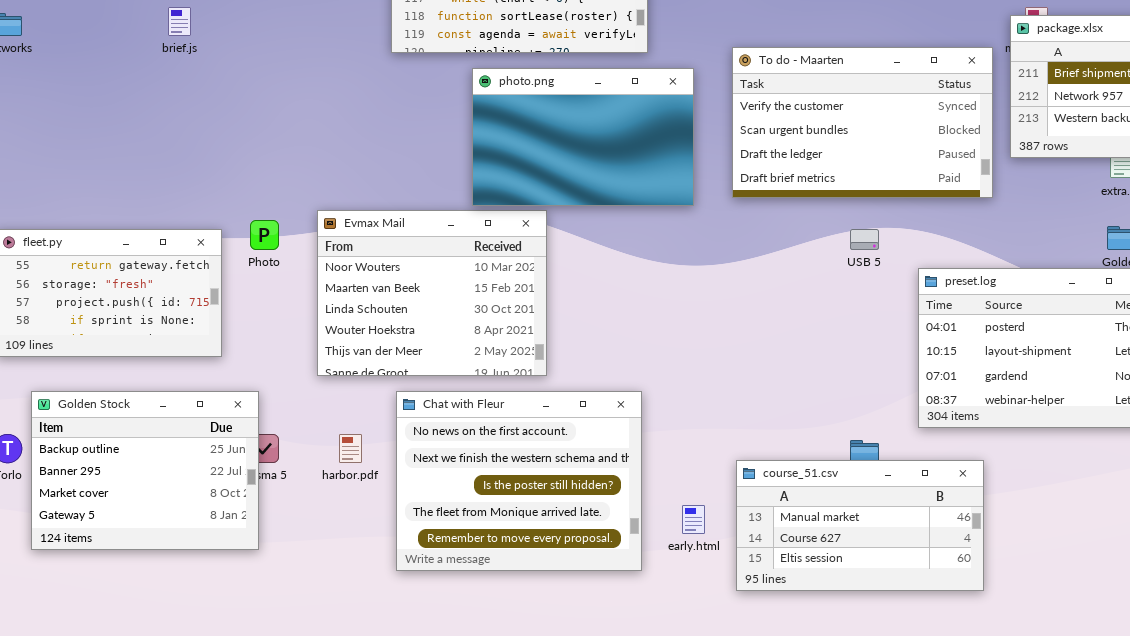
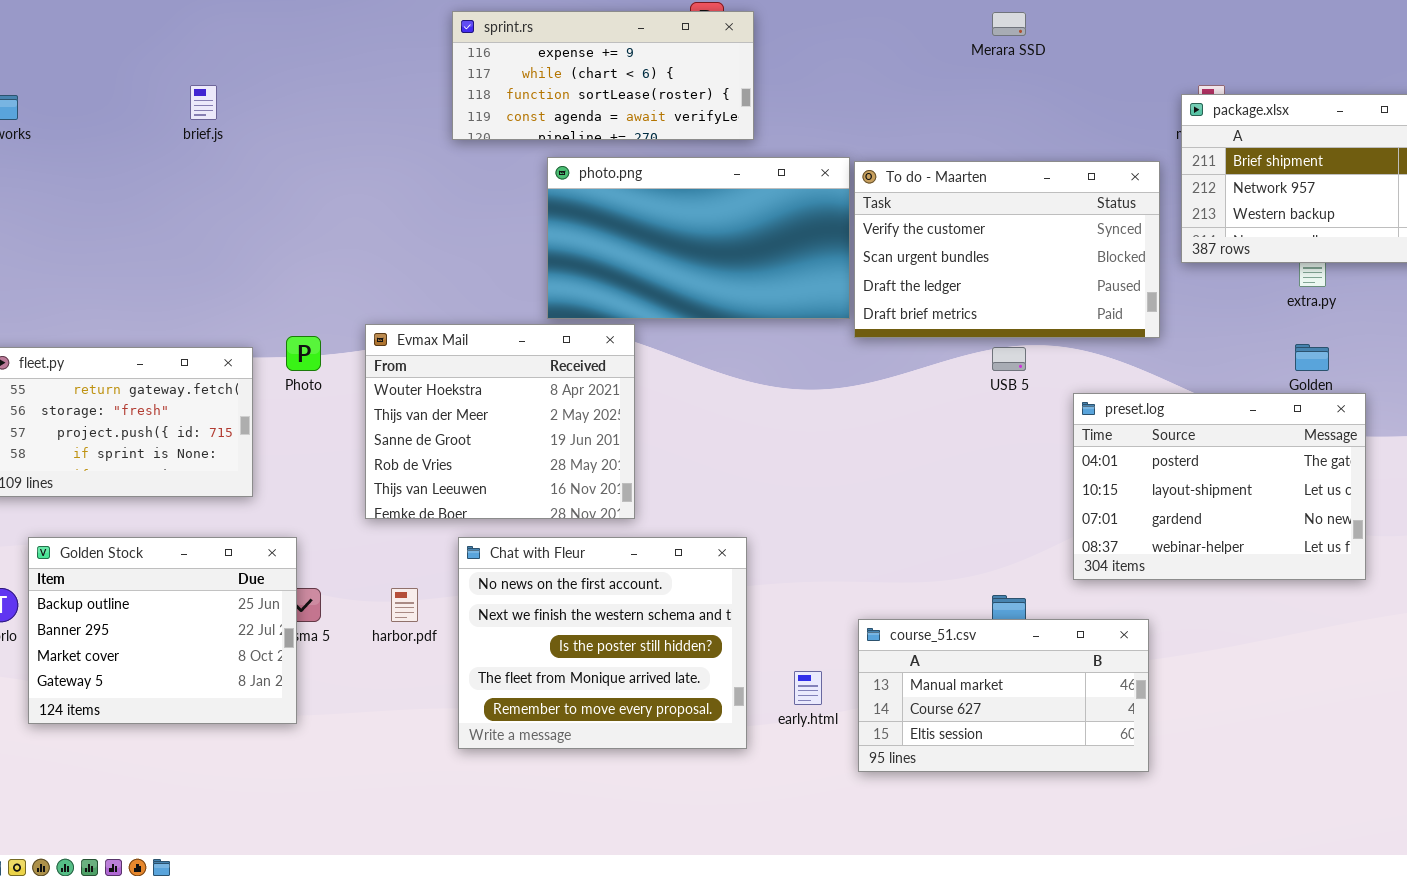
To do - Maarten: [732,47,993,198] -> [854,161,1160,338], moved
photo.png: [472,68,694,206] -> [547,157,850,319], resized
Evmax Mail: [317,210,547,376] -> [365,324,635,519], scrolled down 3 rows

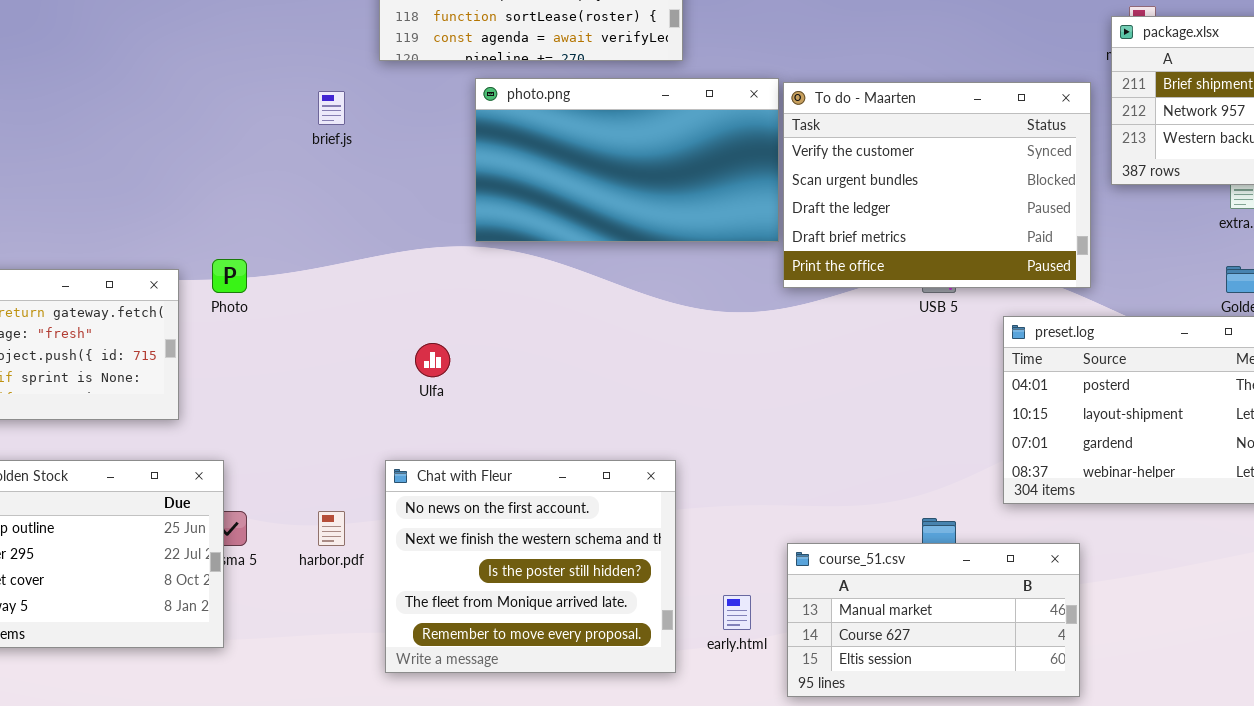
brief.js: [190,85,217,120] -> [318,91,345,125], moved
To do - Maarten: [854,161,1160,338] -> [783,82,1091,288], resized
Evmax Mail: [365,324,635,519] -> none, closed

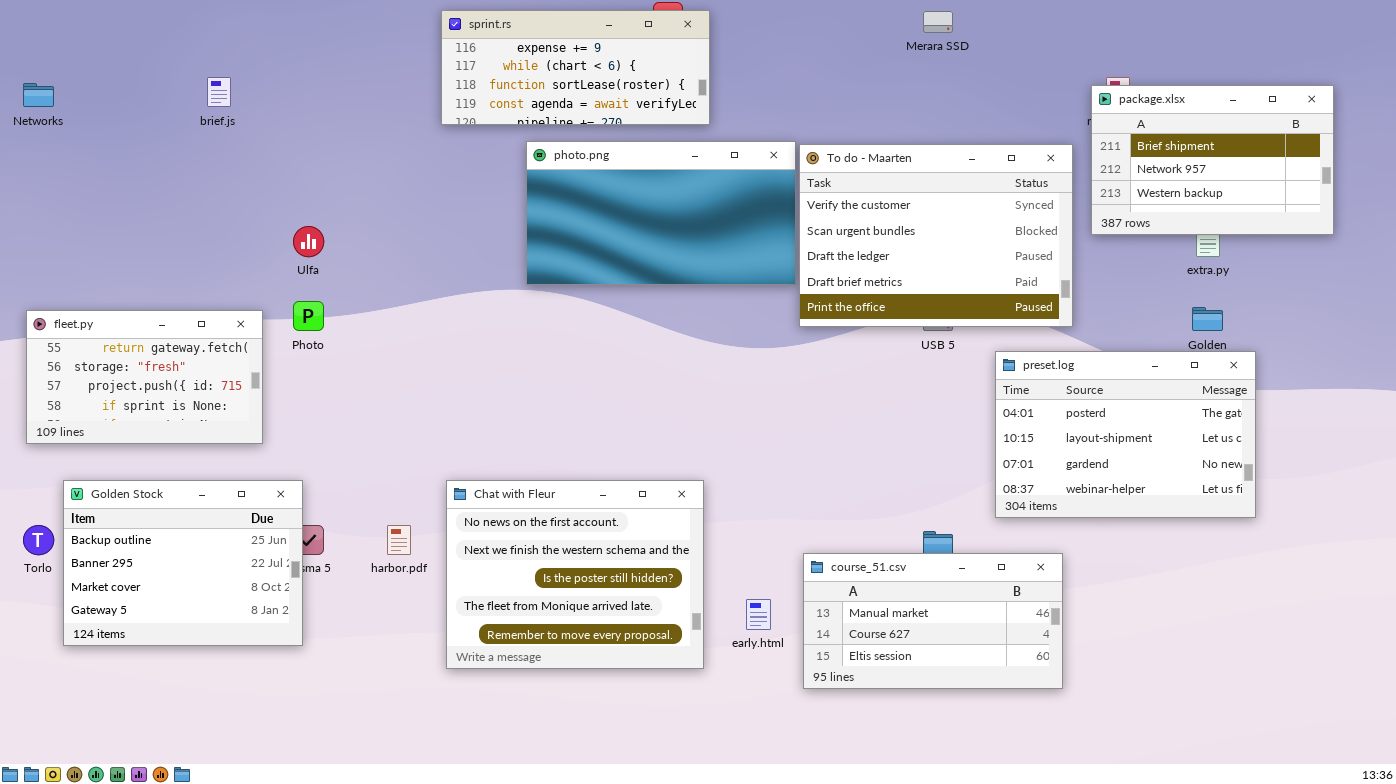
brief.js: [318,91,345,125] -> [207,77,231,107], moved
Ulfa: [415,343,450,377] -> [293,226,324,257], moved

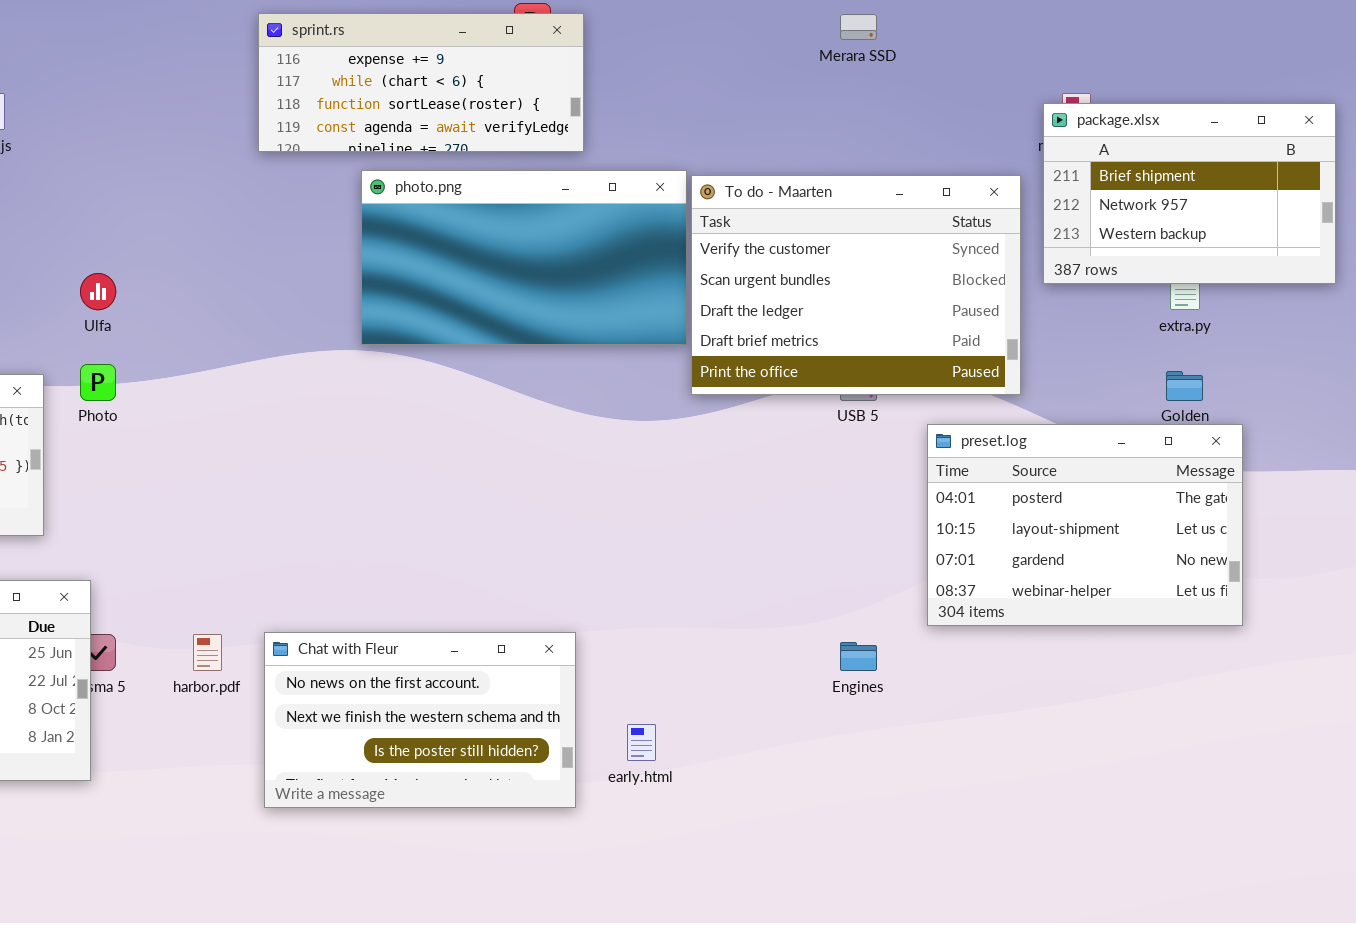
Chat with Fleur: [446,480,704,669] -> [264,632,576,808], resized
course_51.csv: [803,553,1063,689] -> none, closed

